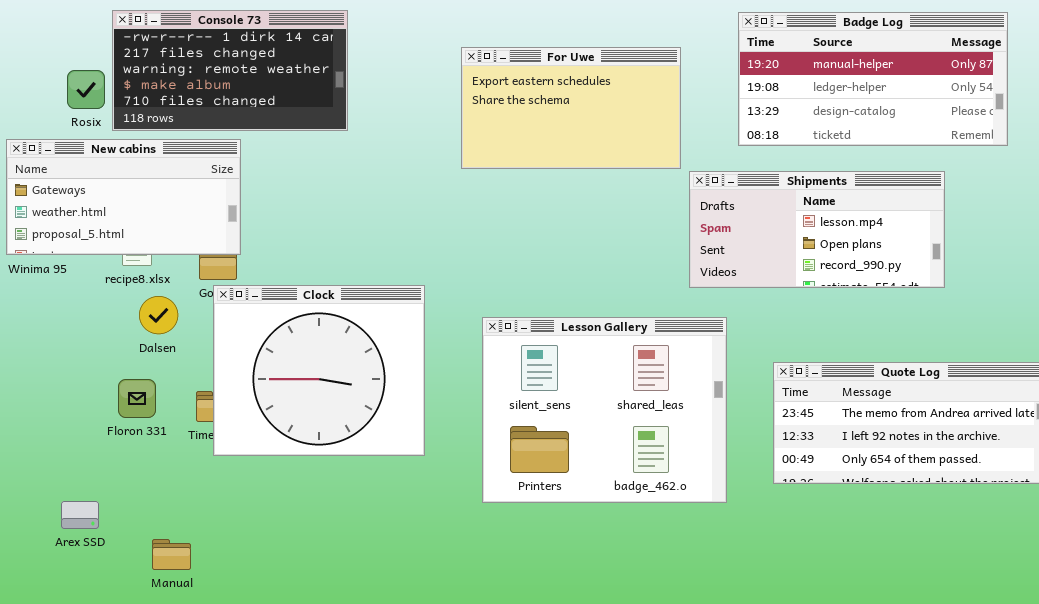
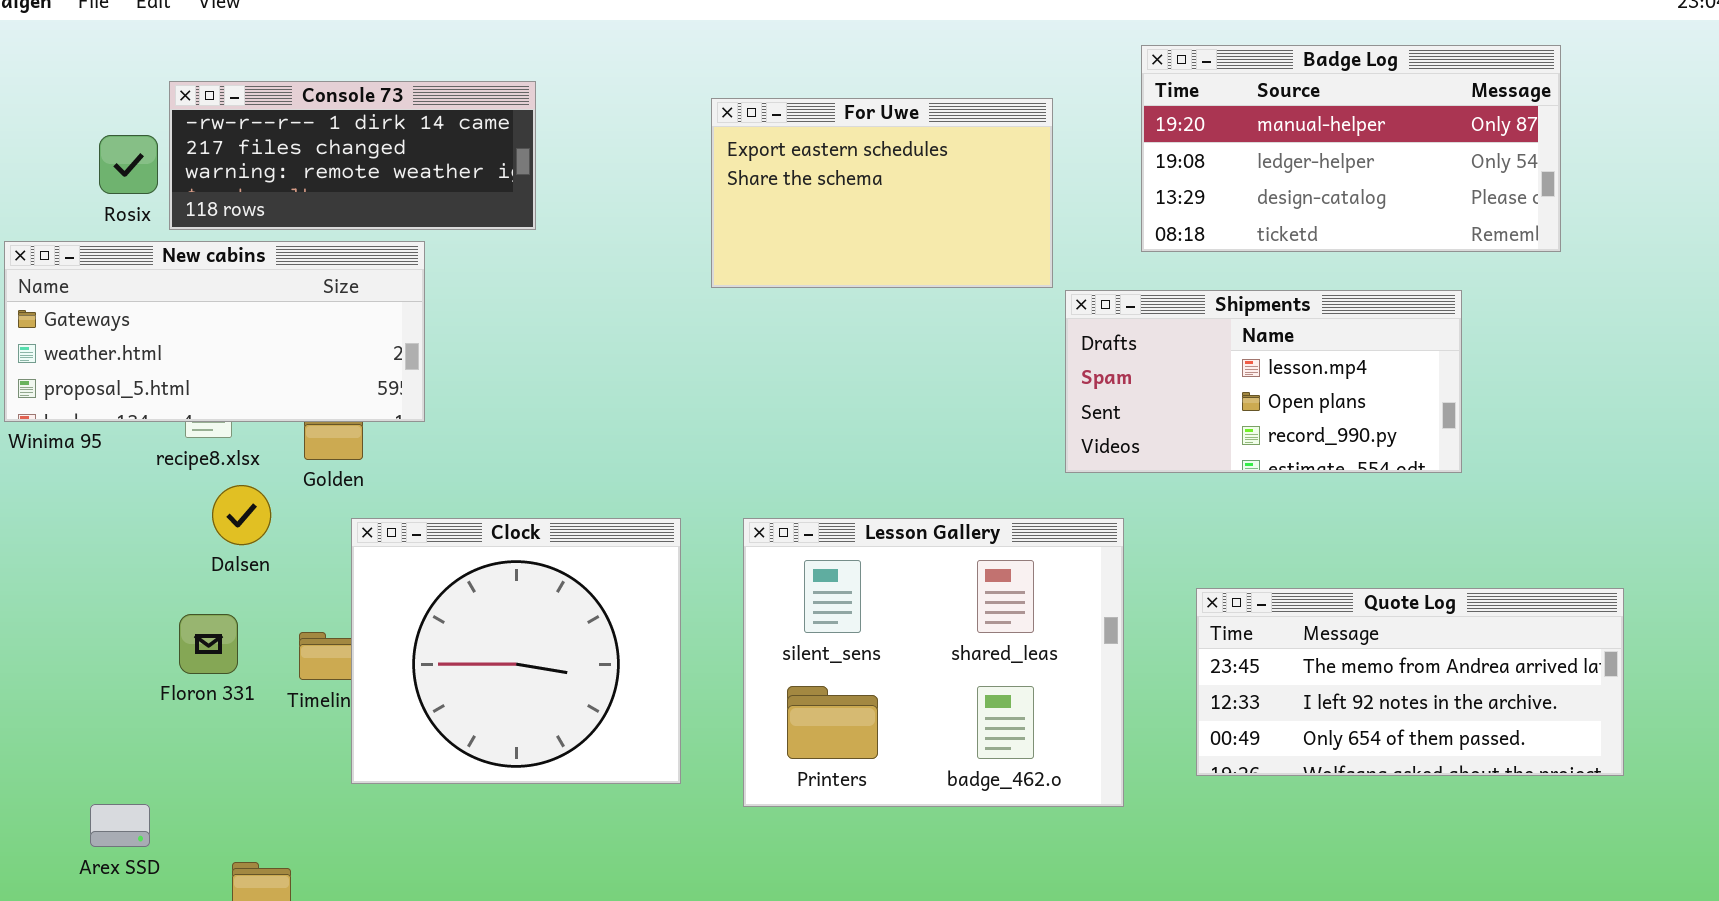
Console 73: [112,10,348,131] -> [169,81,536,230], resized
New cabins: [6,139,241,255] -> [4,241,425,422], resized
Clock: [213,285,425,456] -> [351,518,681,784], moved

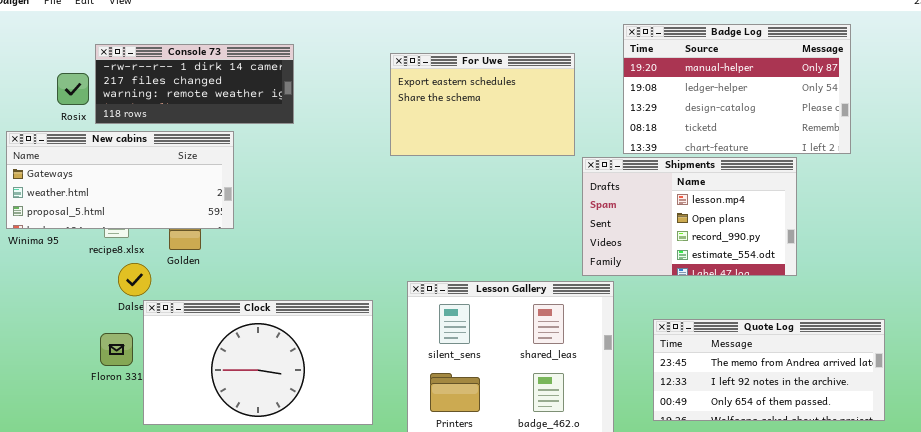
Badge Log: [1141,45,1561,252] -> [623,24,851,154], resized
Shipments: [1065,290,1462,473] -> [582,157,797,276], resized
Clock: [351,518,681,784] -> [143,300,373,425], resized

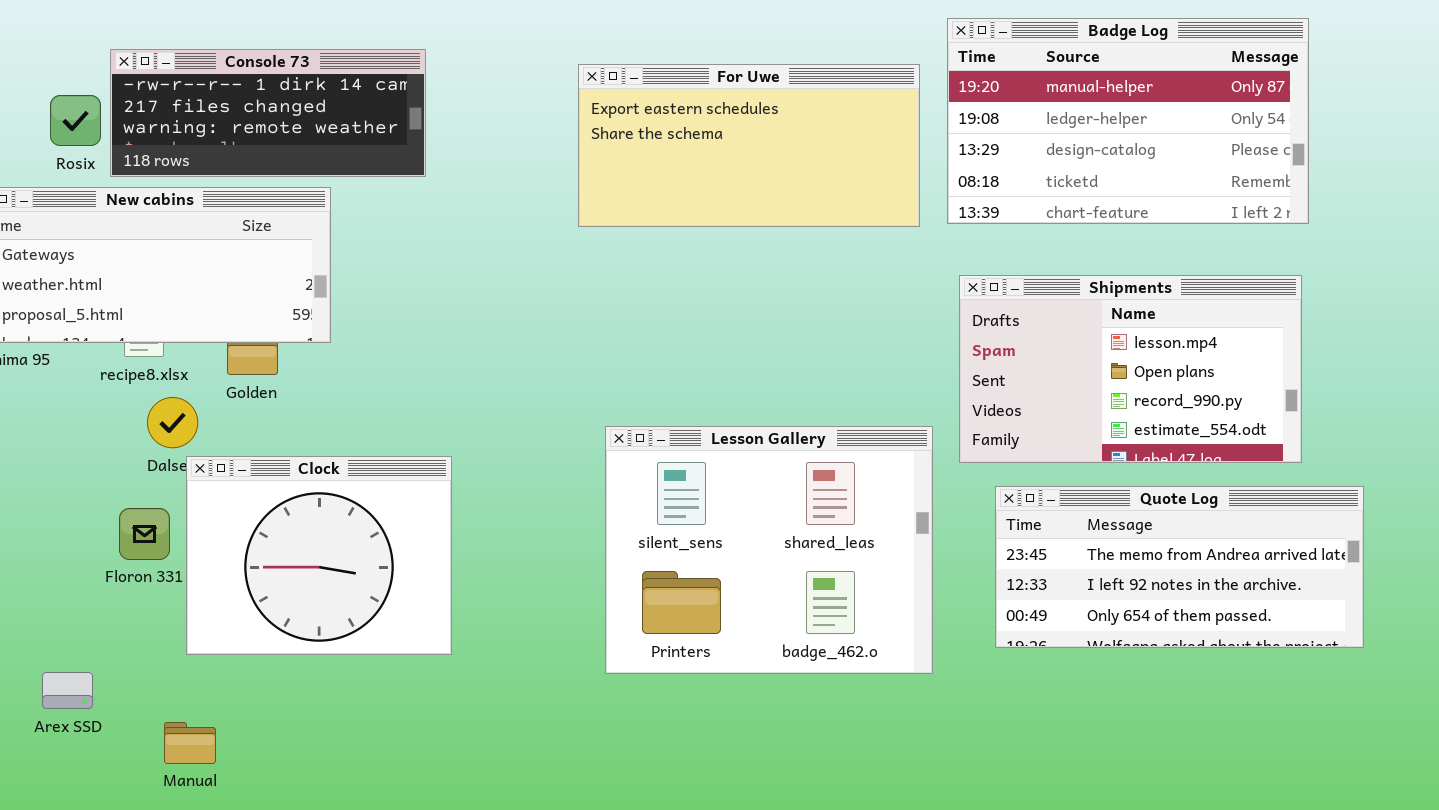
For Uwe: [390,53,575,156] -> [578,64,920,227], resized
Shipments: [582,157,797,276] -> [959,275,1302,463], moved
Clock: [143,300,373,425] -> [186,456,452,655], resized

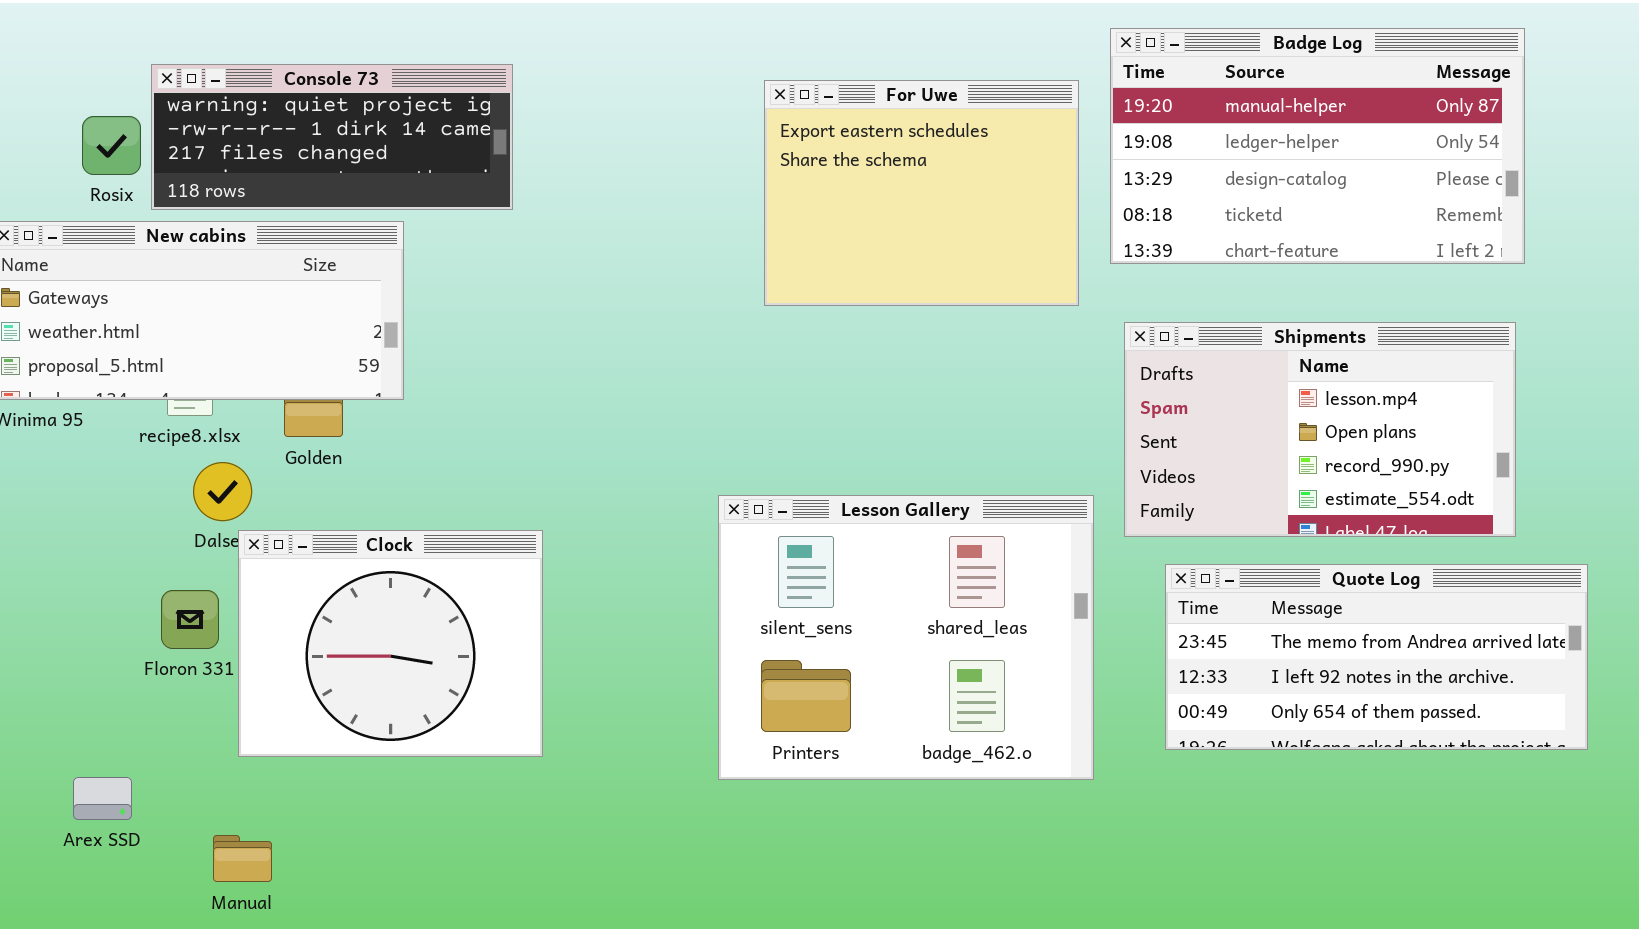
Console 73: [110,49,426,177] -> [151,64,513,210], scrolled up 1 row
For Uwe: [578,64,920,227] -> [764,80,1079,306], resized

